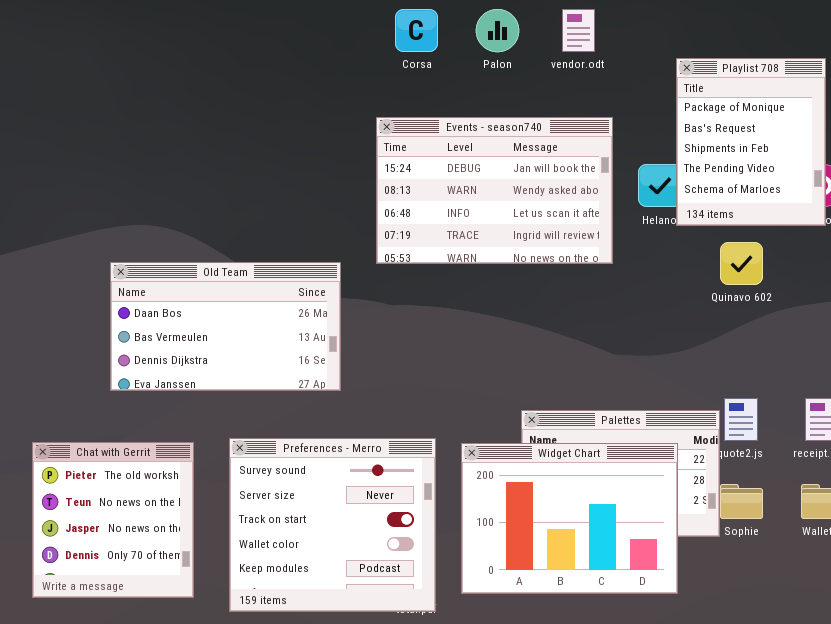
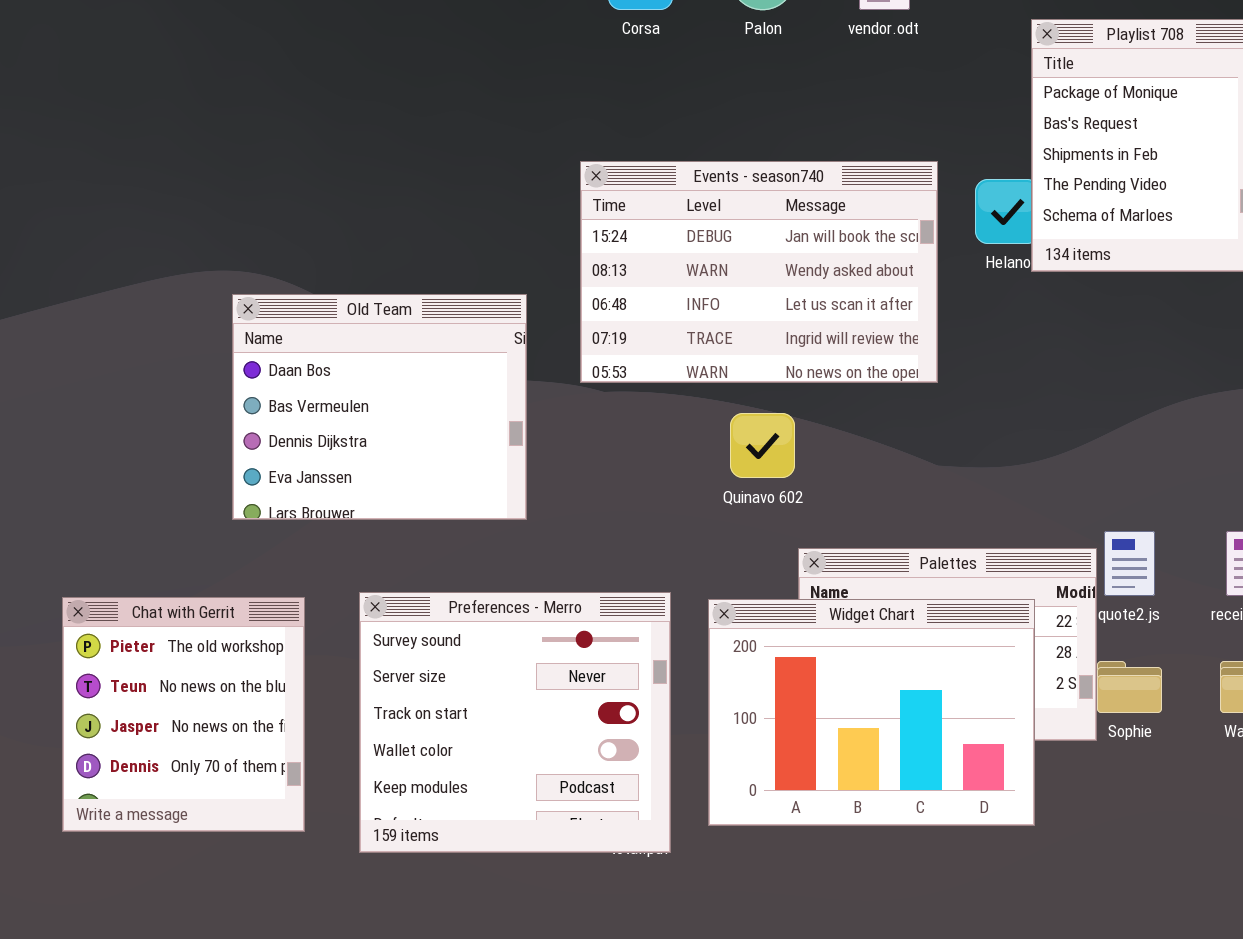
Events - season740: [376,117,613,264] -> [580,161,938,383], moved
Quinavo 602: [720,242,763,285] -> [730,413,795,478], moved
Old Team: [110,262,341,391] -> [232,294,527,520], resized

